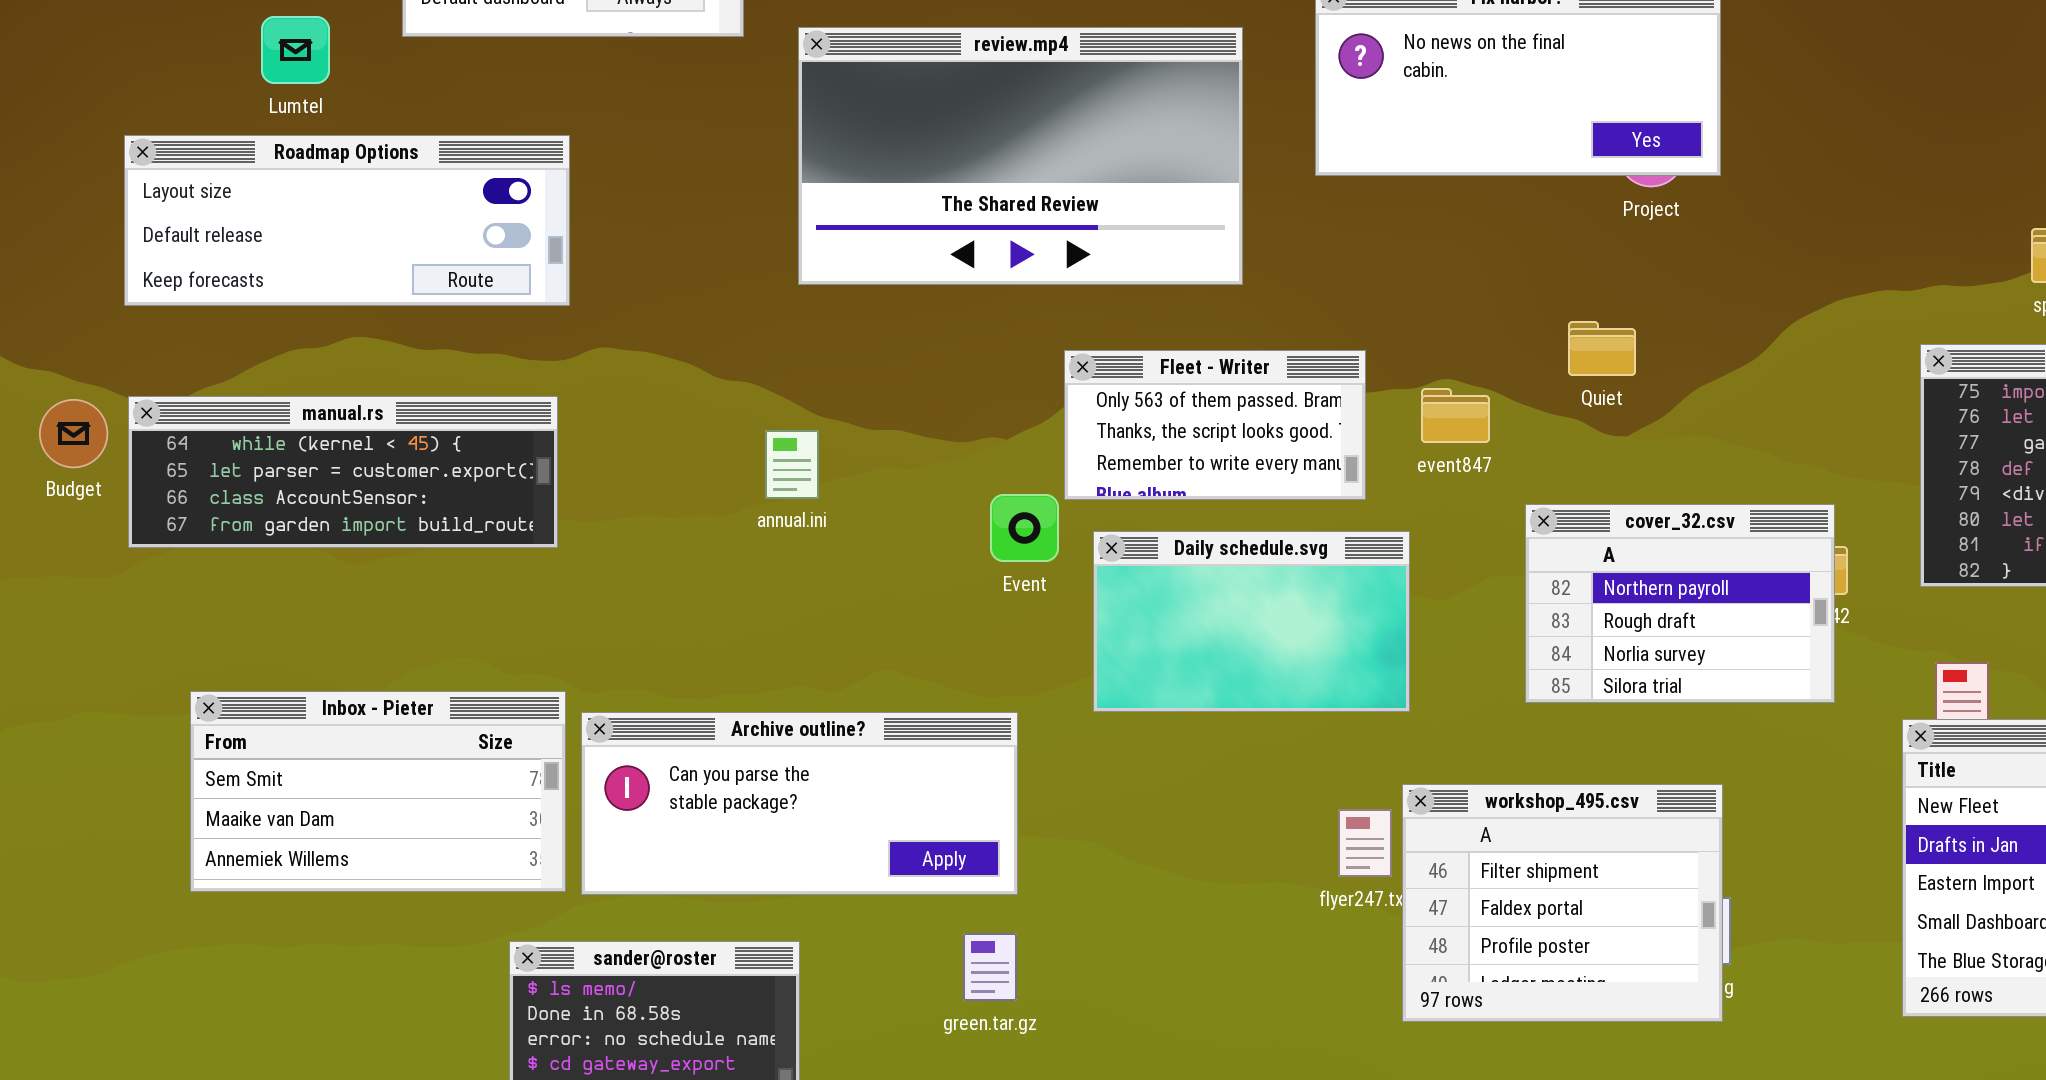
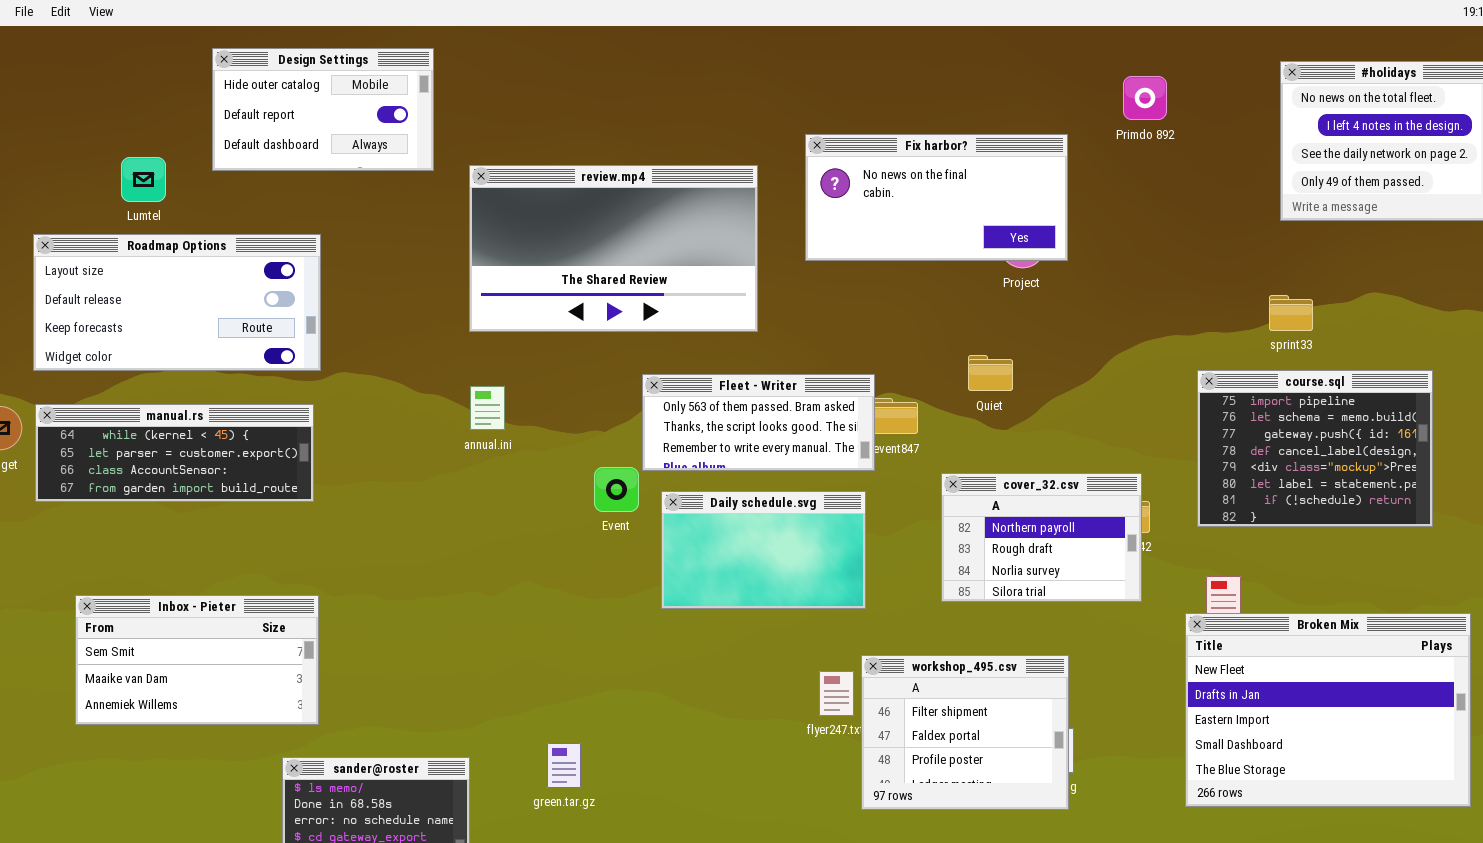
Roadmap Options: [124,135,570,306] -> [33,234,321,371], resized
Fleet - Writer: [1064,350,1366,500] -> [642,374,875,471], resized
annual.ini: [765,430,819,499] -> [470,386,505,430], moved
Archive outline?: [581,712,1018,895] -> none, closed
green.tar.gz: [963,933,1017,1001] -> [547,743,581,788], moved

